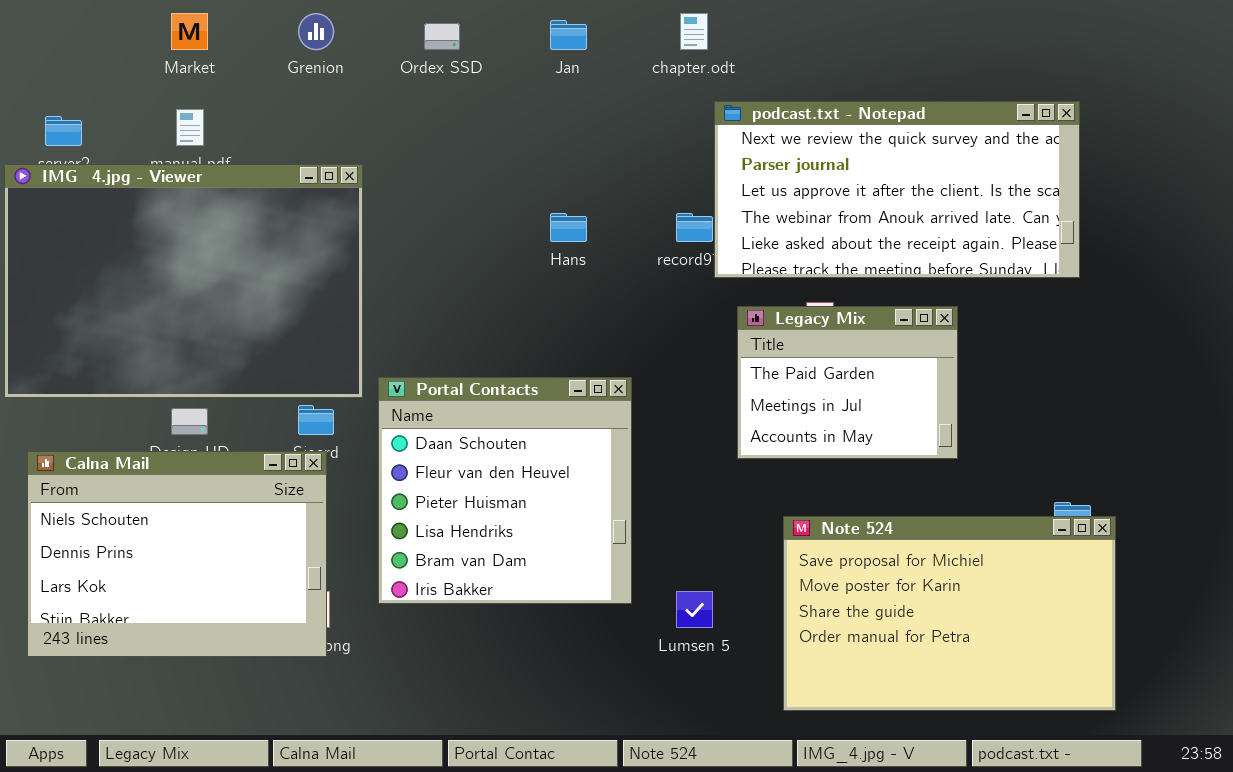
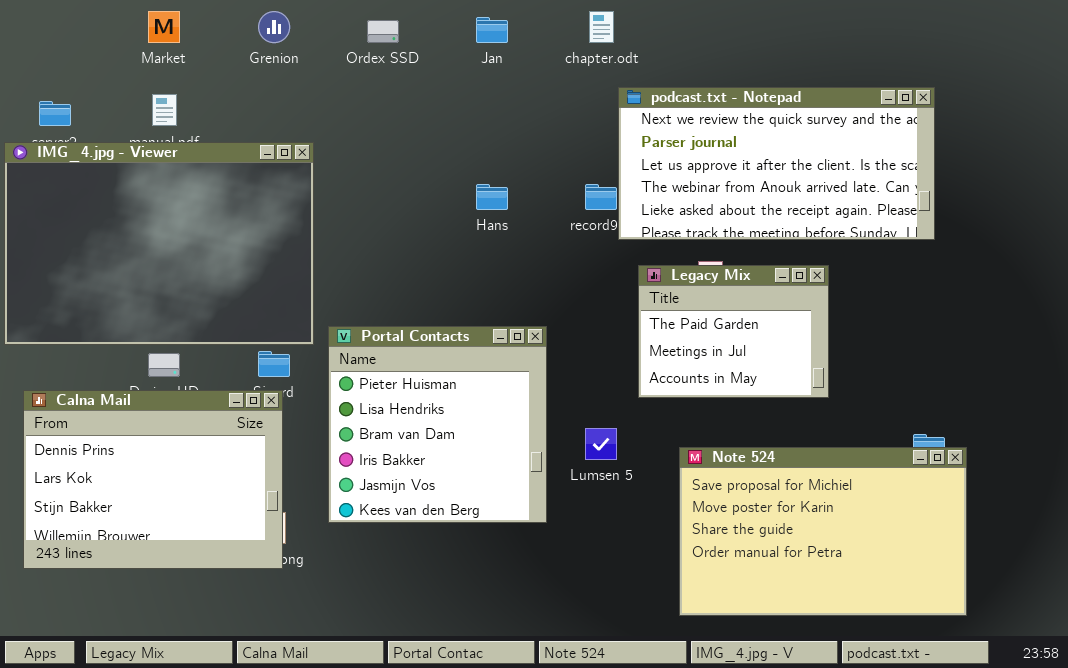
Portal Contacts: [378,377,632,604] -> [328,326,547,523], scrolled down 2 rows
Calna Mail: [27,451,327,657] -> [23,390,283,569], scrolled down 1 row
Lumsen 5: [676,591,713,628] -> [585,428,617,460], moved

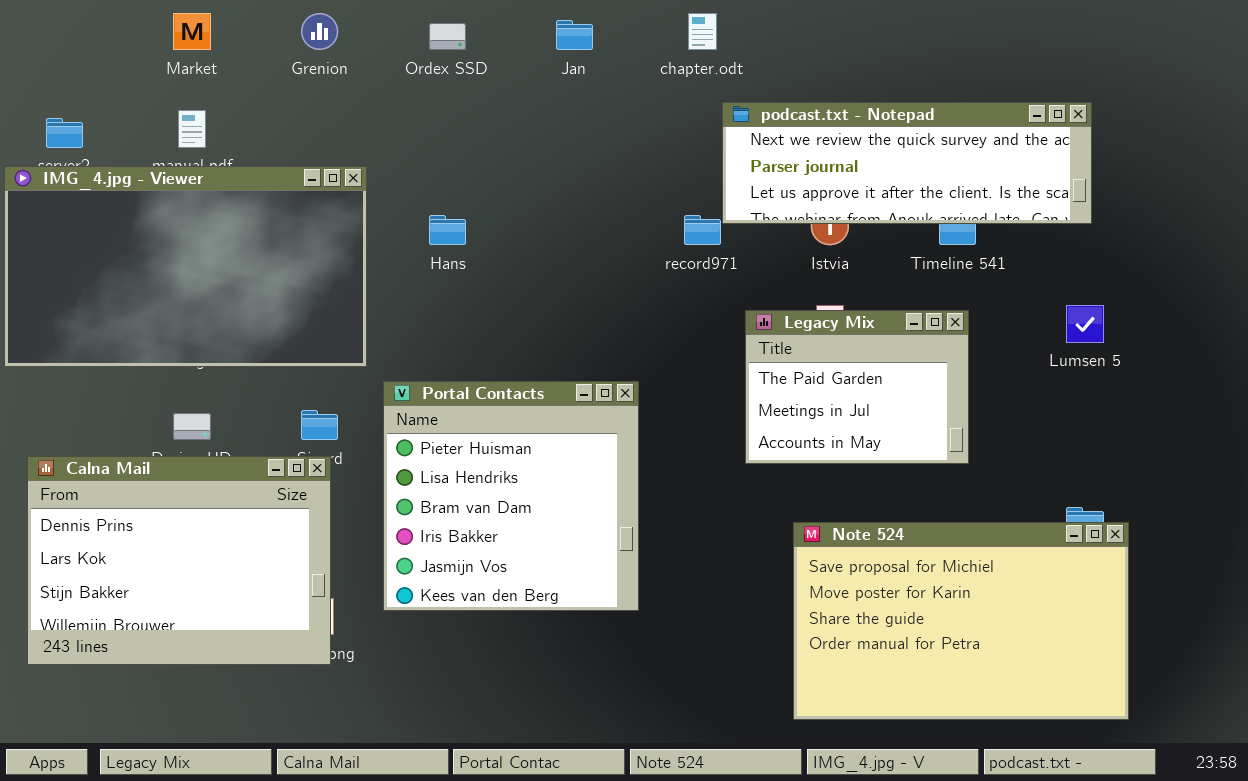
podcast.txt - Notepad: [618,87,935,240] -> [722,102,1092,224], resized
IMG_4.jpg - Viewer: [4,142,314,345] -> [4,166,367,367], resized
Hans: [476,184,508,210] -> [429,215,466,245], moved
Lumsen 5: [585,428,617,460] -> [1066,305,1104,343], moved

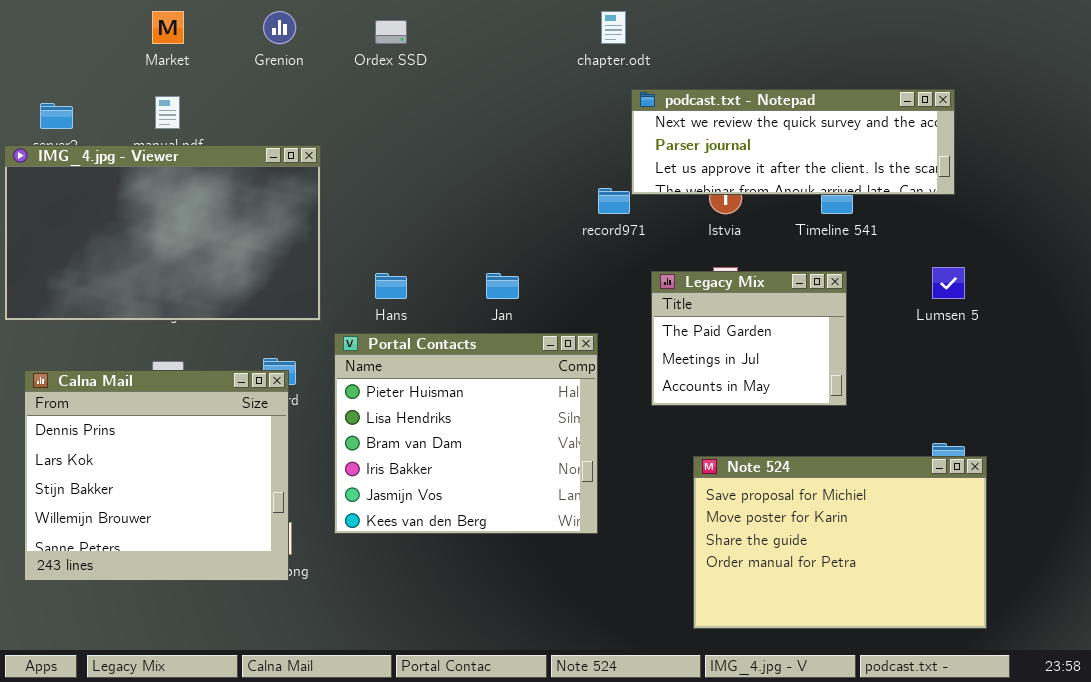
Jan: [556,20,593,50] -> [486,273,519,299], moved
Hans: [429,215,466,245] -> [375,273,407,299], moved
Portal Contacts: [383,381,639,611] -> [334,333,598,534], resized
Calna Mail: [27,456,331,665] -> [24,370,289,581], resized

